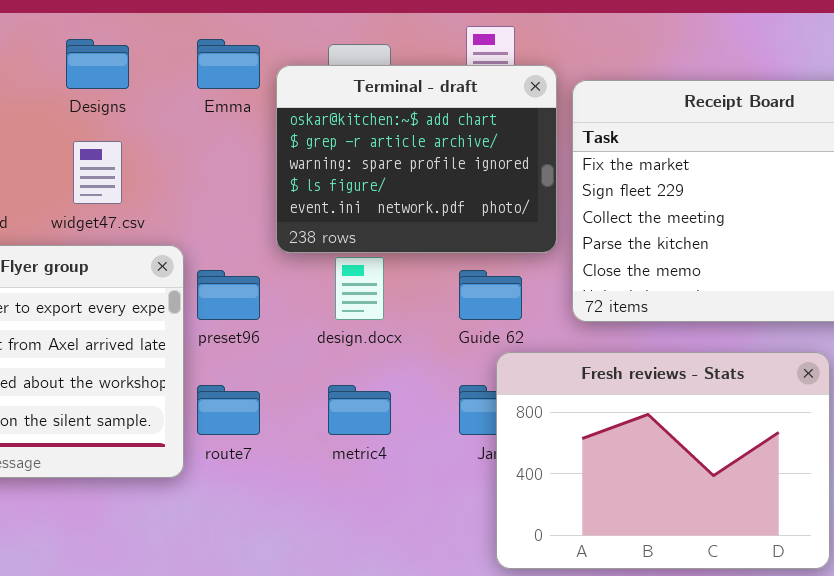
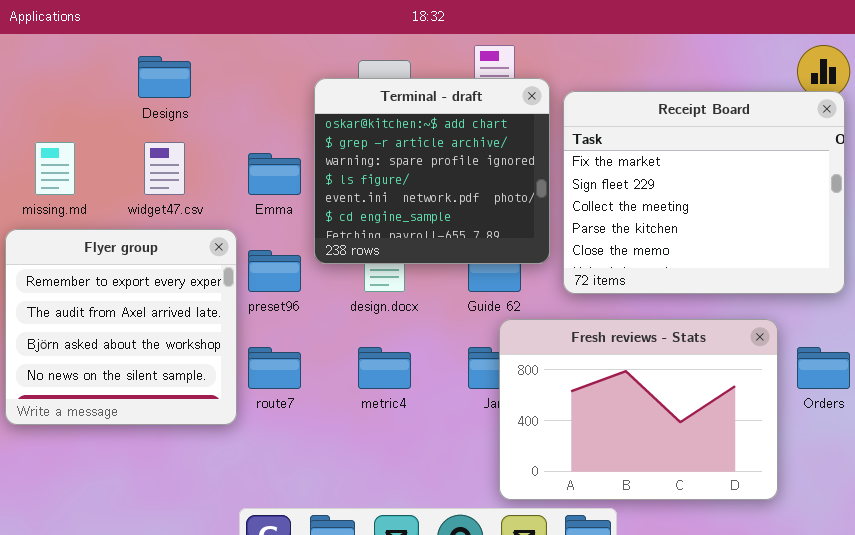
Emma: [197,39,260,89] -> [248,153,301,195], moved
Terminal - draft: [276,65,557,253] -> [314,78,550,264], resized

